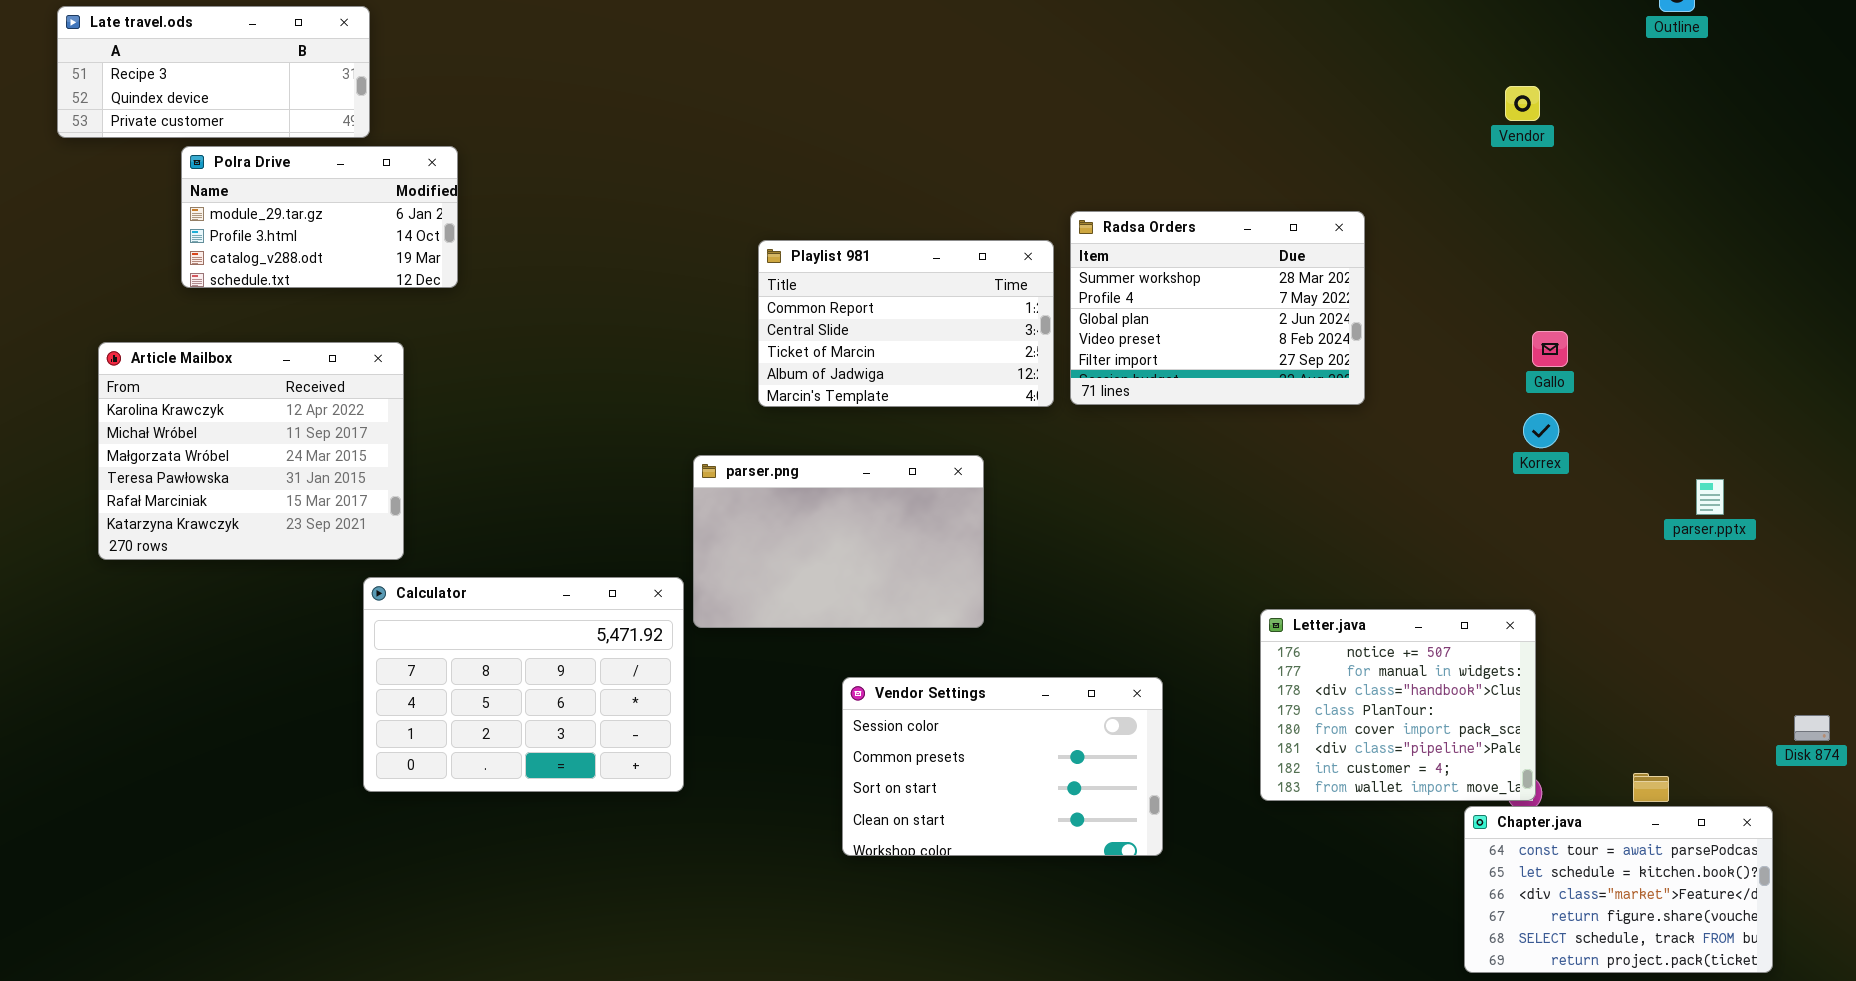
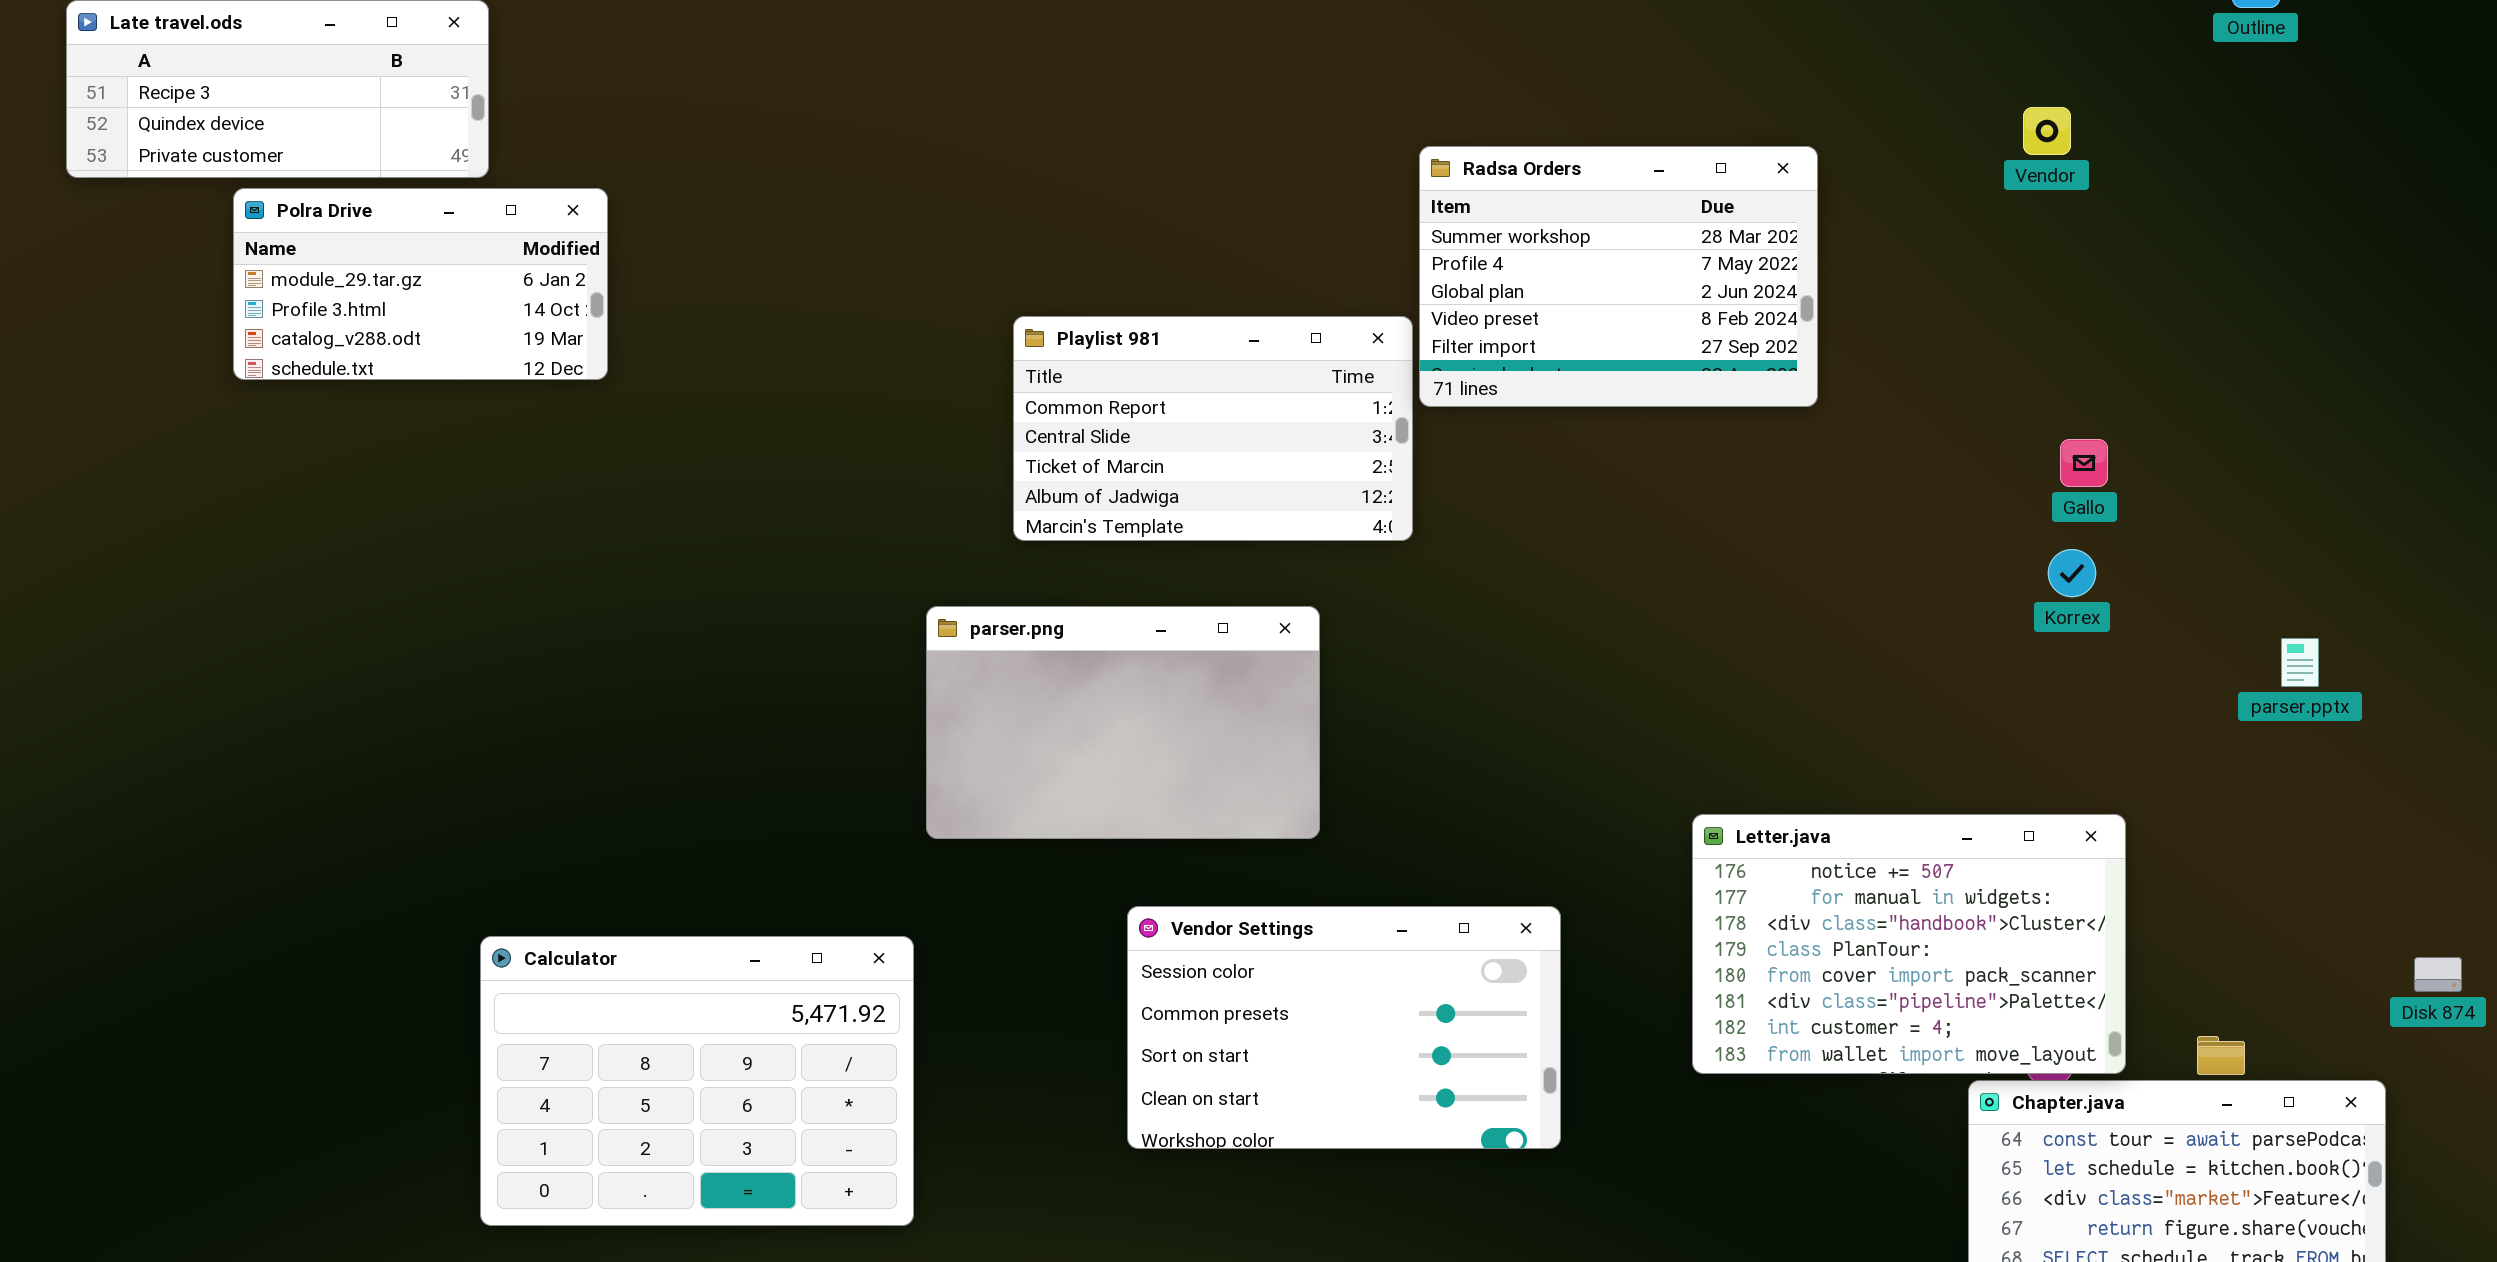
Radsa Orders: [1070,211,1365,405] -> [1419,146,1818,407], moved
Article Mailbox: [98,342,404,560] -> none, closed
Calculator: [363,577,684,792] -> [480,936,914,1226], moved
Letter.java: [1260,609,1536,801] -> [1692,814,2126,1074], resized

